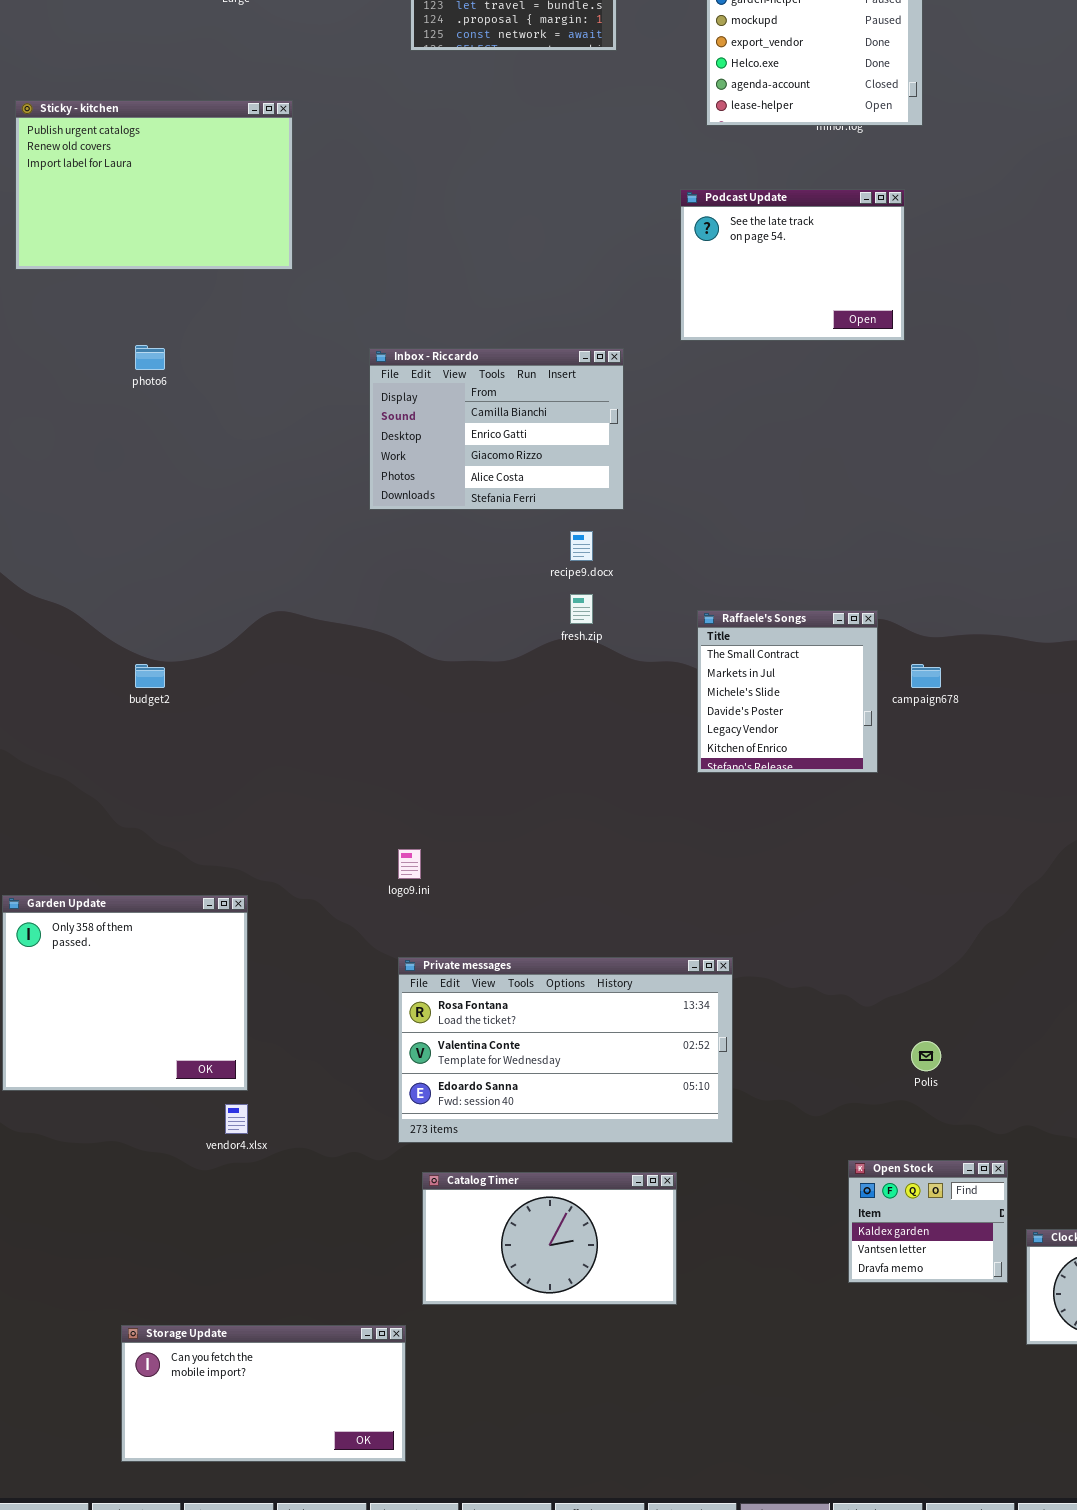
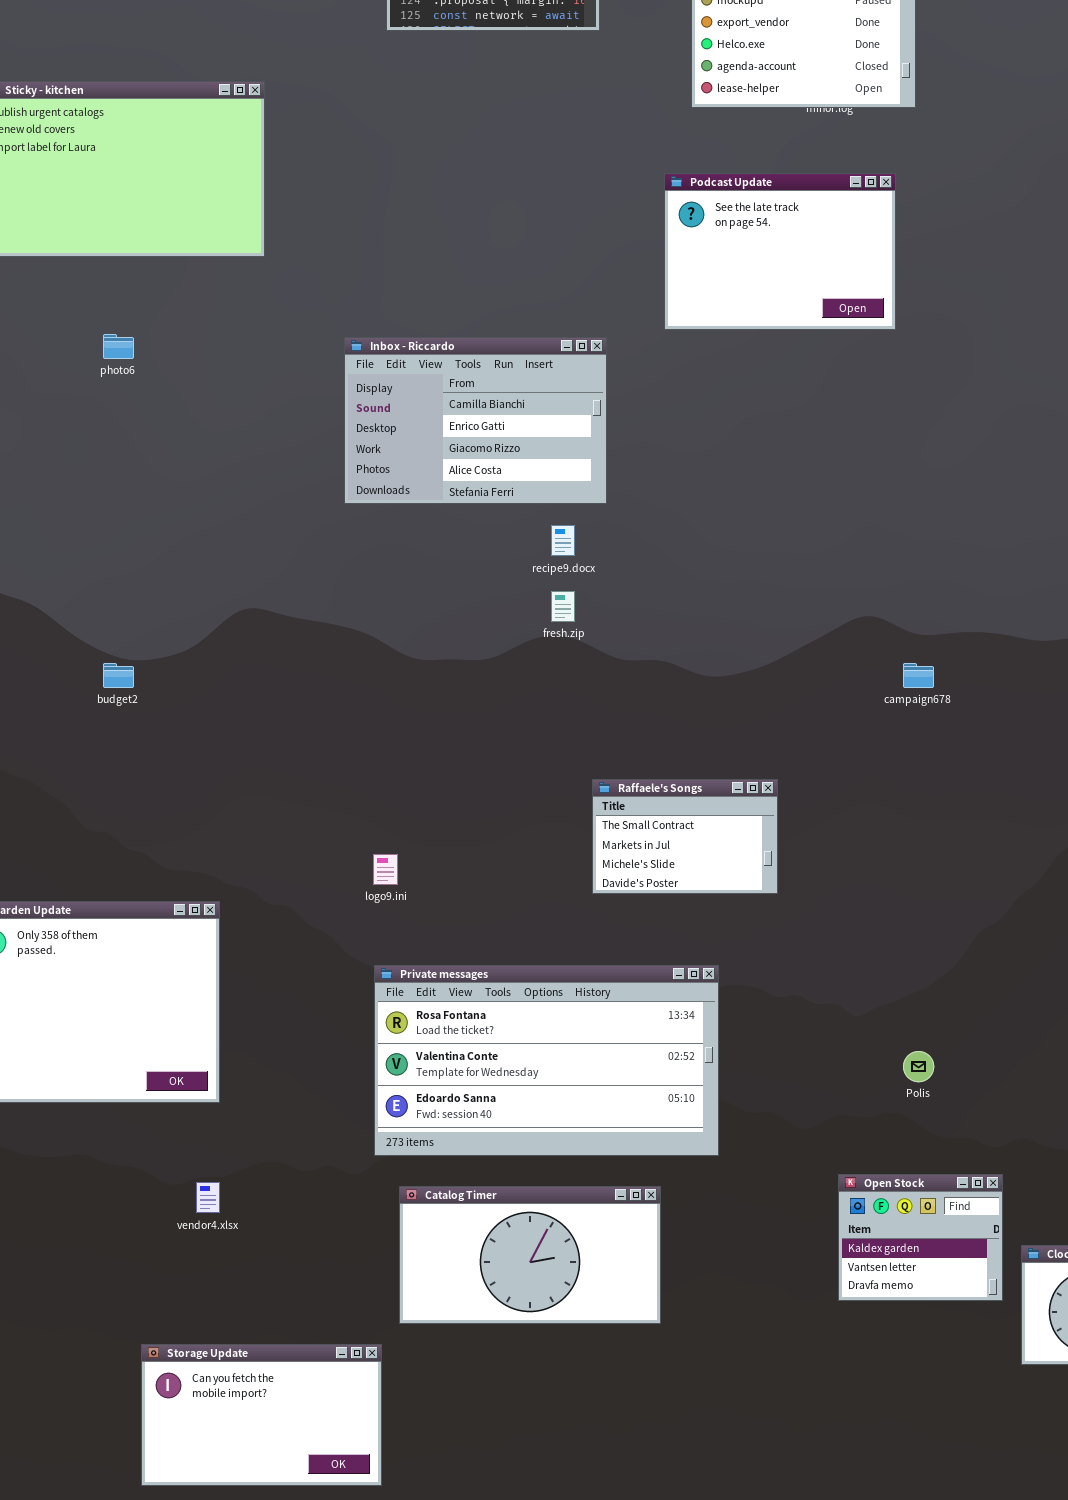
Raffaele's Songs: [697,610,878,773] -> [592,779,778,894], moved, resized
vendor4.xlsx: [225,1104,248,1134] -> [196,1182,220,1213], moved
Storage Update: [121,1325,406,1462] -> [141,1344,382,1486], resized

